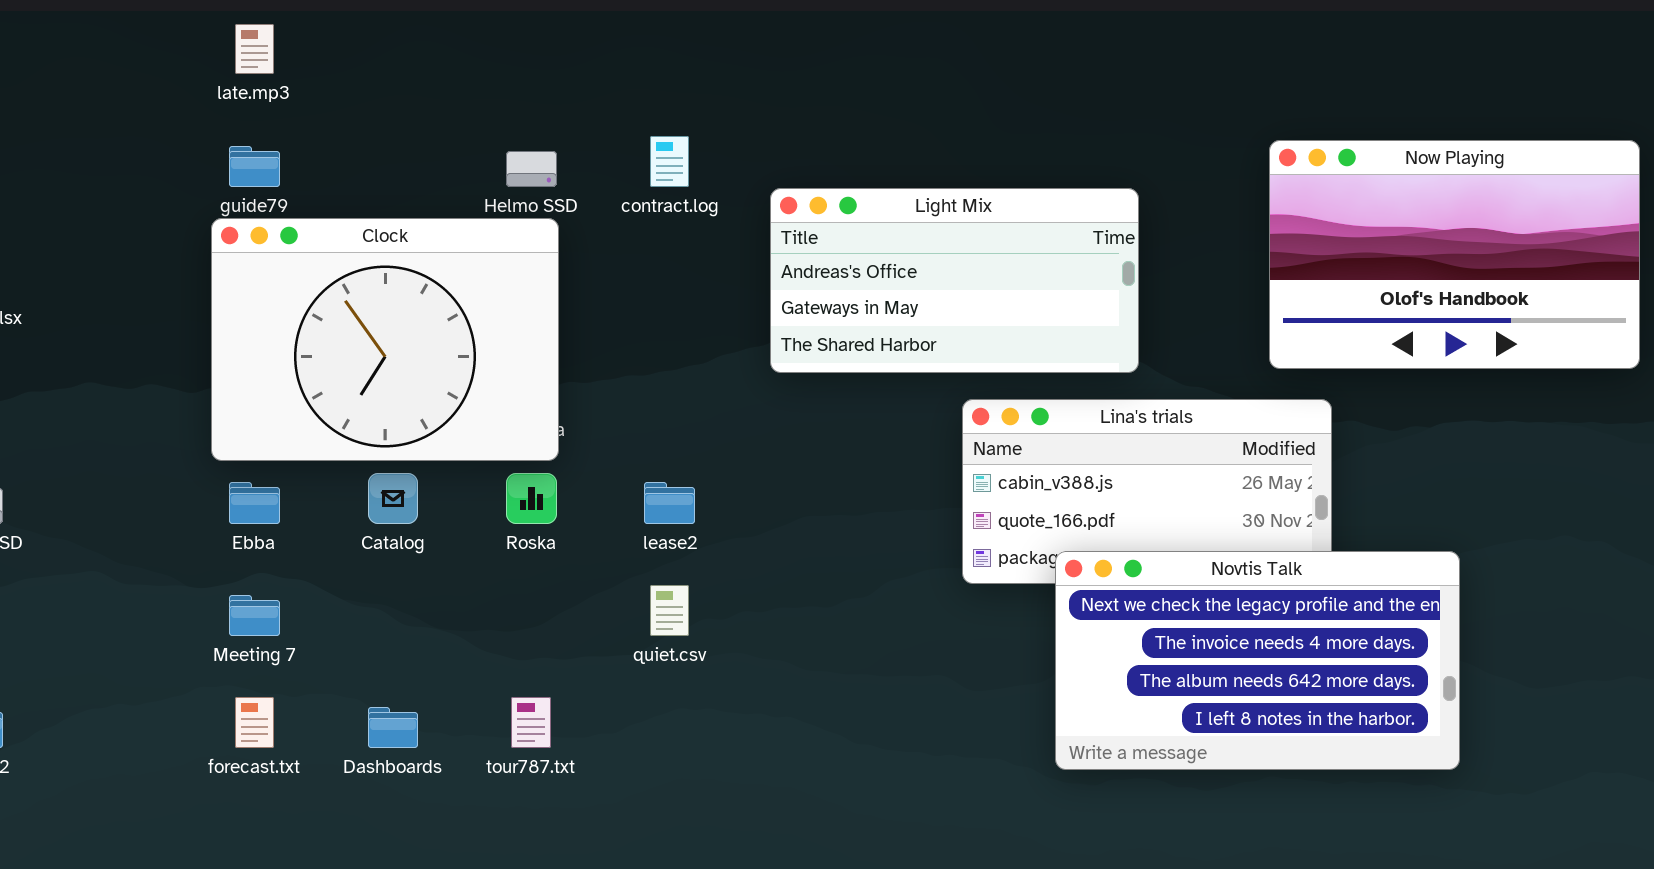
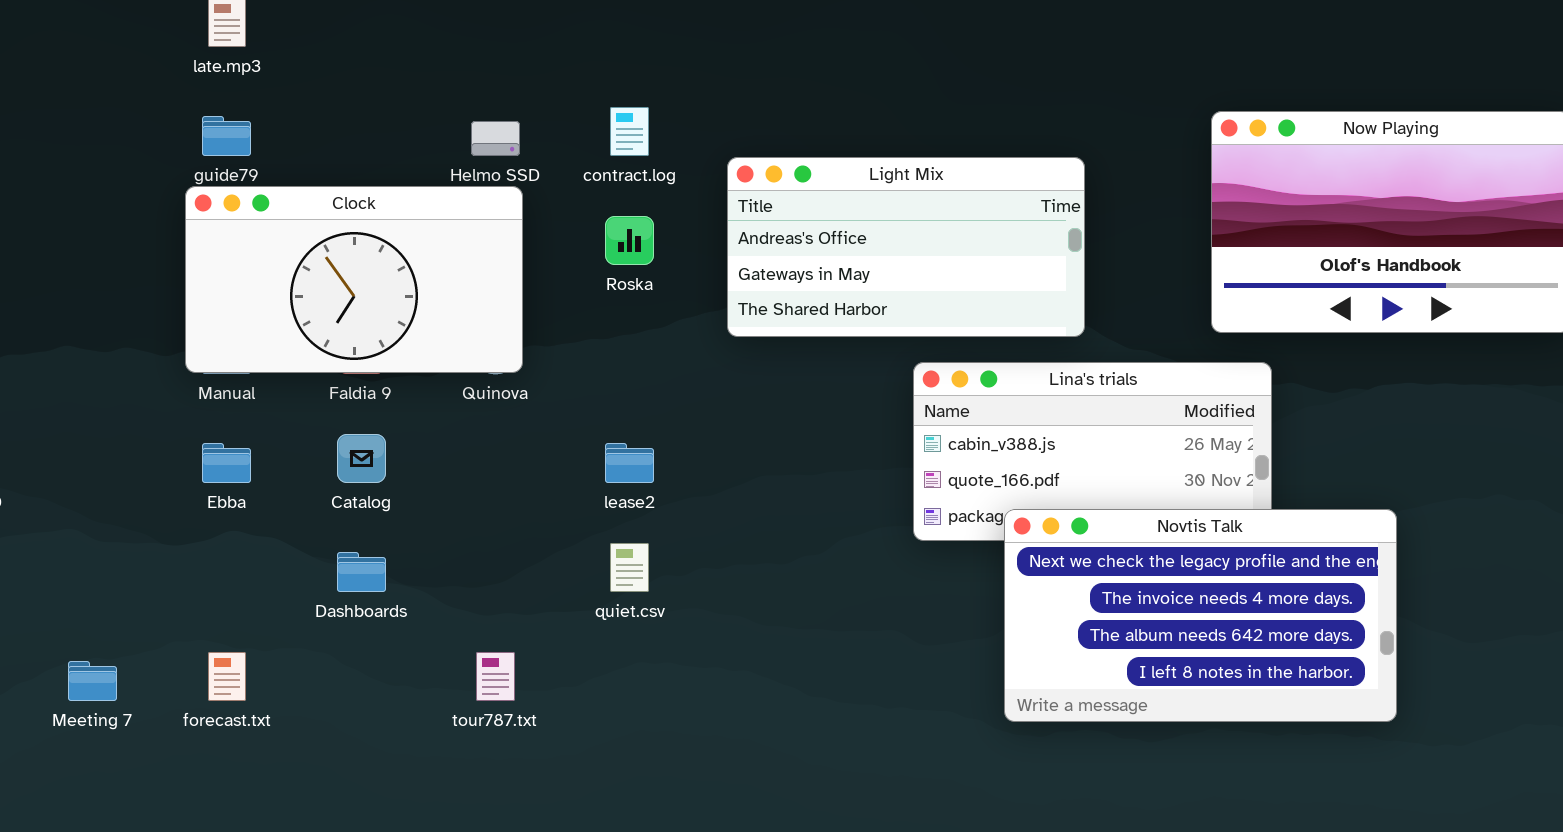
Clock: [211,218,559,461] -> [185,186,523,373], resized
Roska: [506,473,557,524] -> [605,216,654,265], moved
Meeting 7: [229,595,280,636] -> [68,661,117,701], moved
Dashboards: [368,707,418,748] -> [337,552,386,592], moved

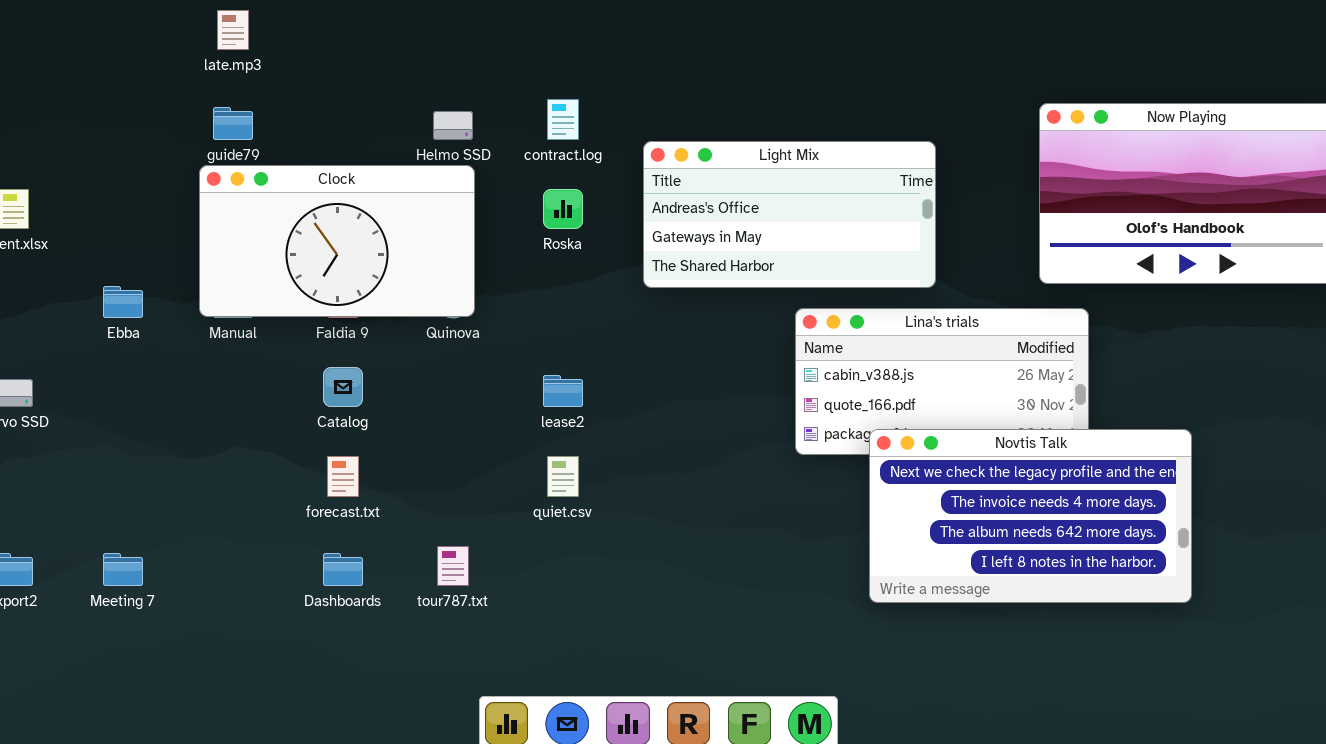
Ebba: [202,443,251,483] -> [103,286,143,318], moved
Dashboards: [337,552,386,592] -> [323,553,363,586], moved
forecast.txt: [208,652,246,701] -> [327,456,359,497], moved

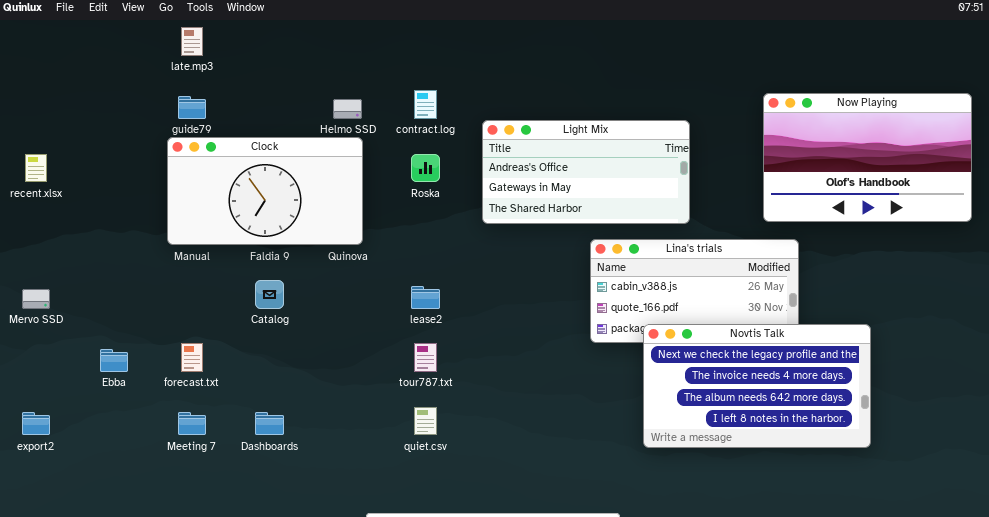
Ebba: [103,286,143,318] -> [100,349,128,372], moved
forecast.txt: [327,456,359,497] -> [181,343,203,372], moved
quiet.csv: [547,456,579,497] -> [414,407,437,435], moved
tour787.txt: [437,546,469,586] -> [414,343,437,372], moved
Meeting 7: [103,553,143,586] -> [178,412,206,435], moved

